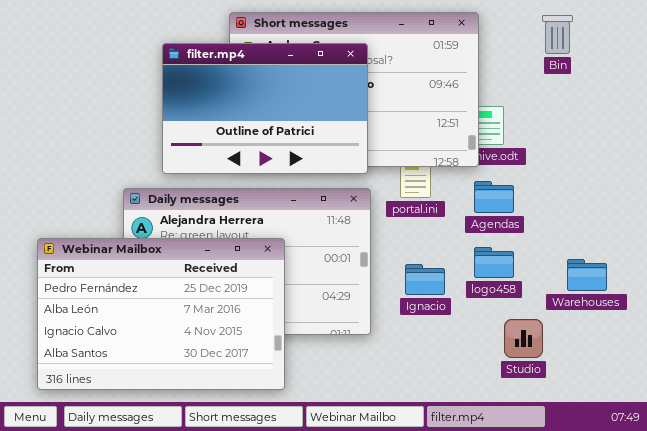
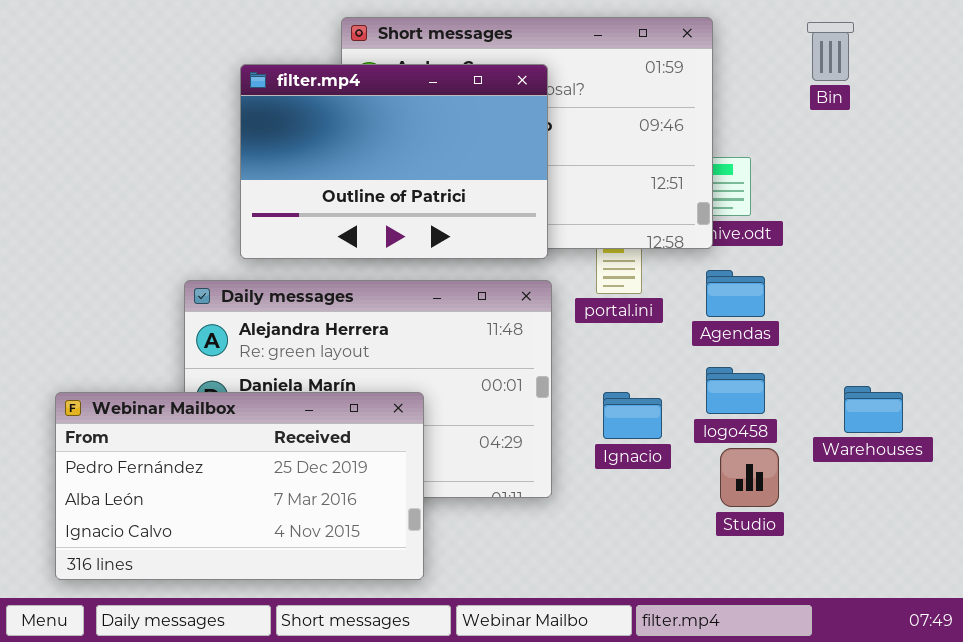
Webinar Mailbox: [37,238,285,390] -> [55,392,424,580], resized
Studio: [504,319,543,358] -> [720,448,779,507], moved

